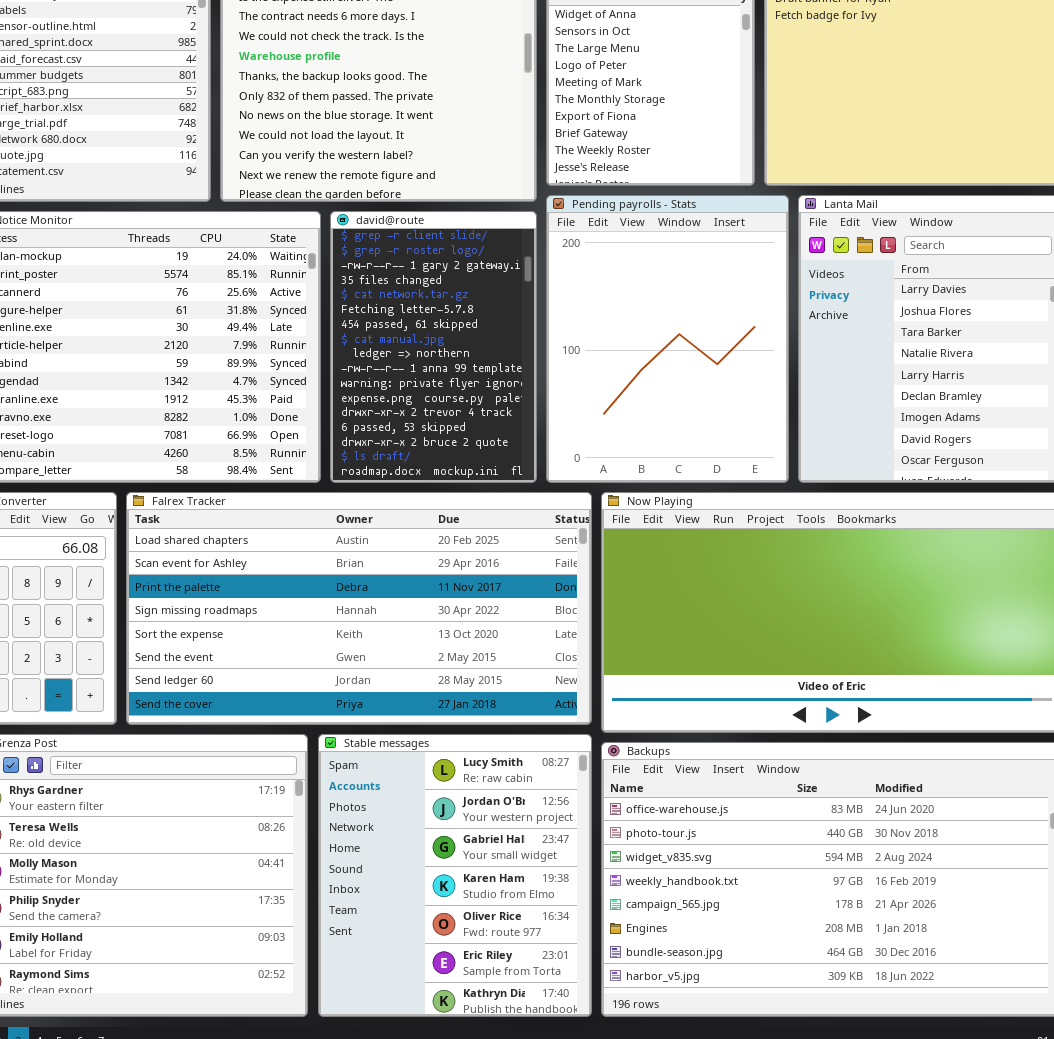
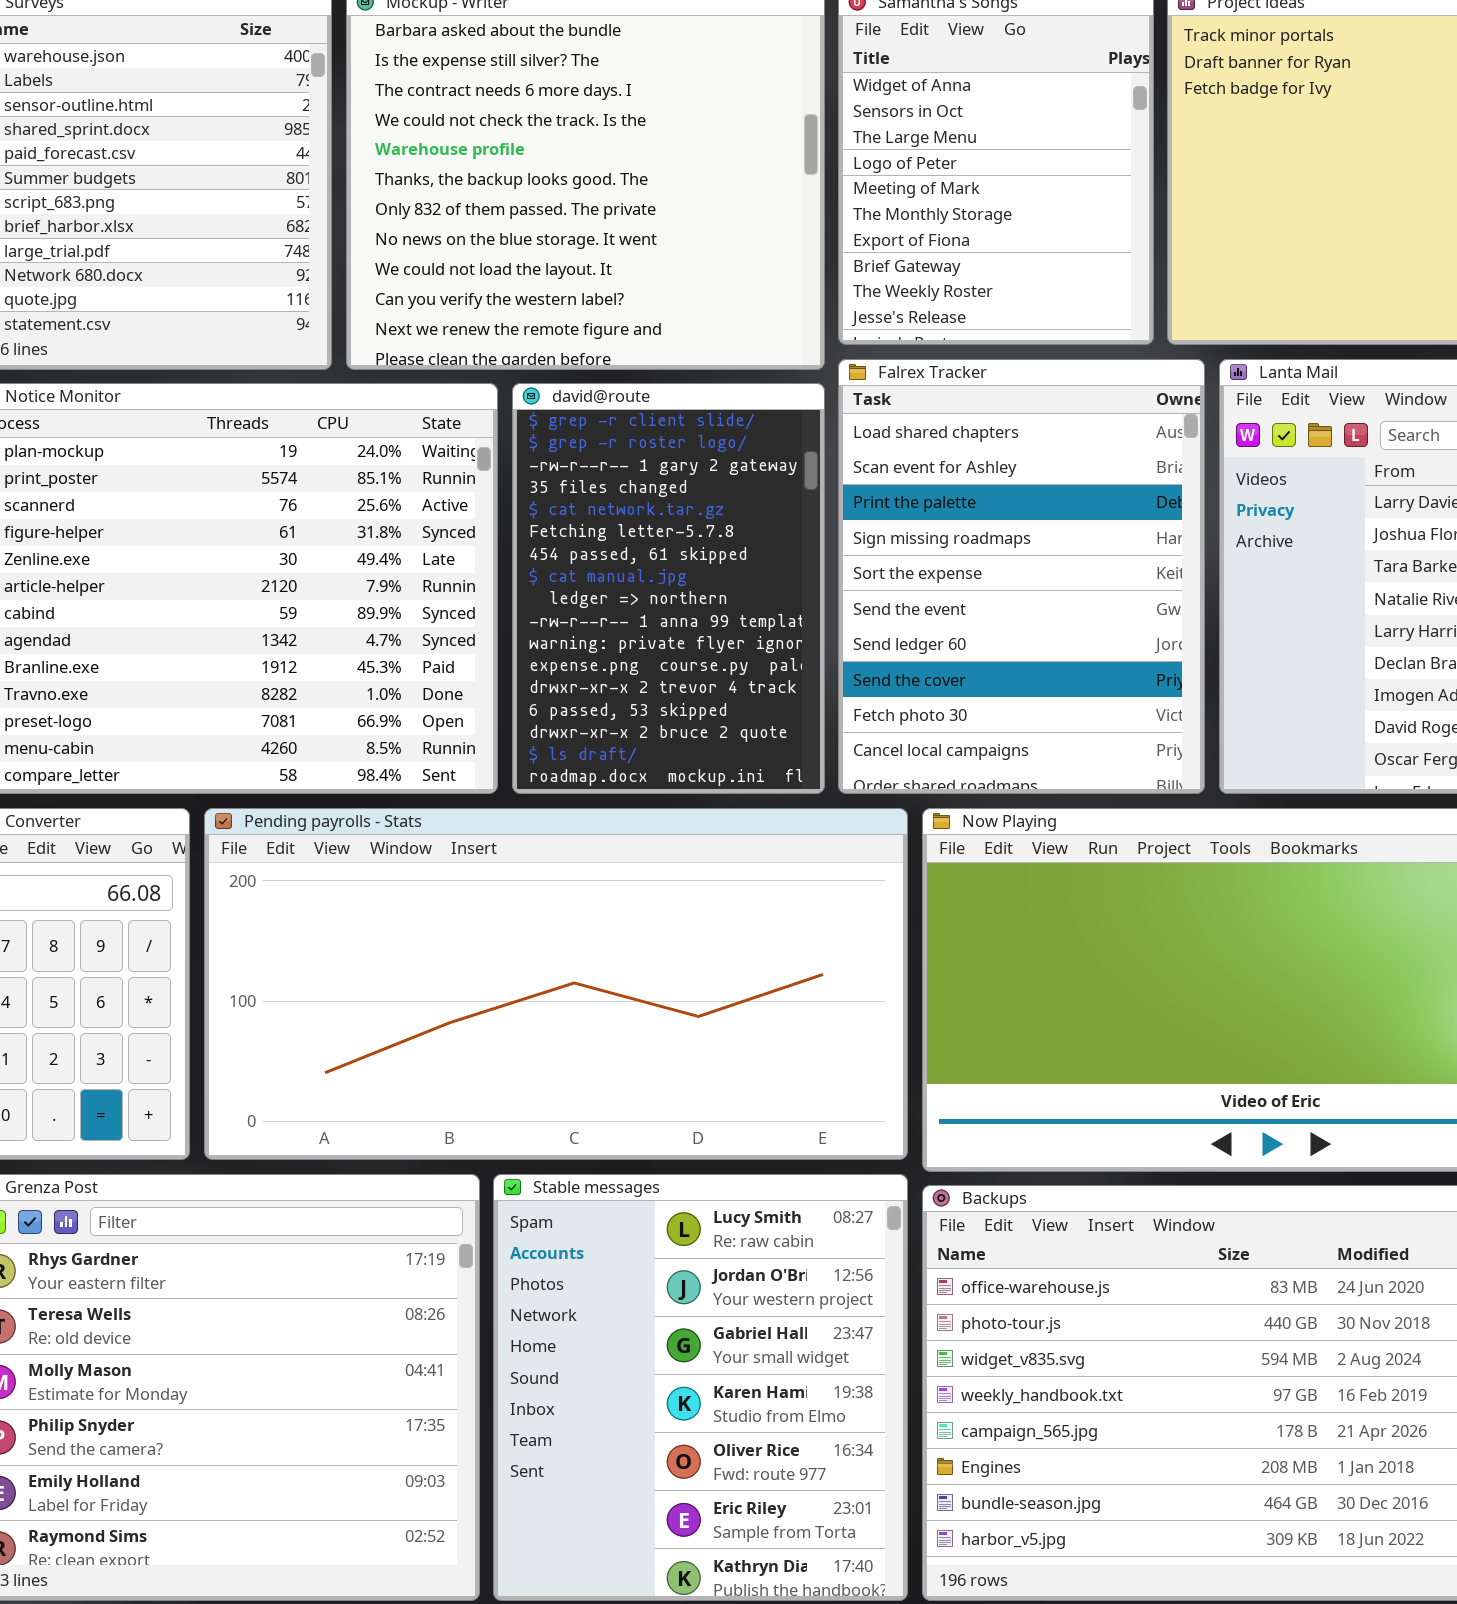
Pending payrolls - Stats: [546,195,789,483] -> [204,808,908,1160], moved, resized
Falrex Tracker: [126,492,592,725] -> [838,359,1205,794], moved, resized

